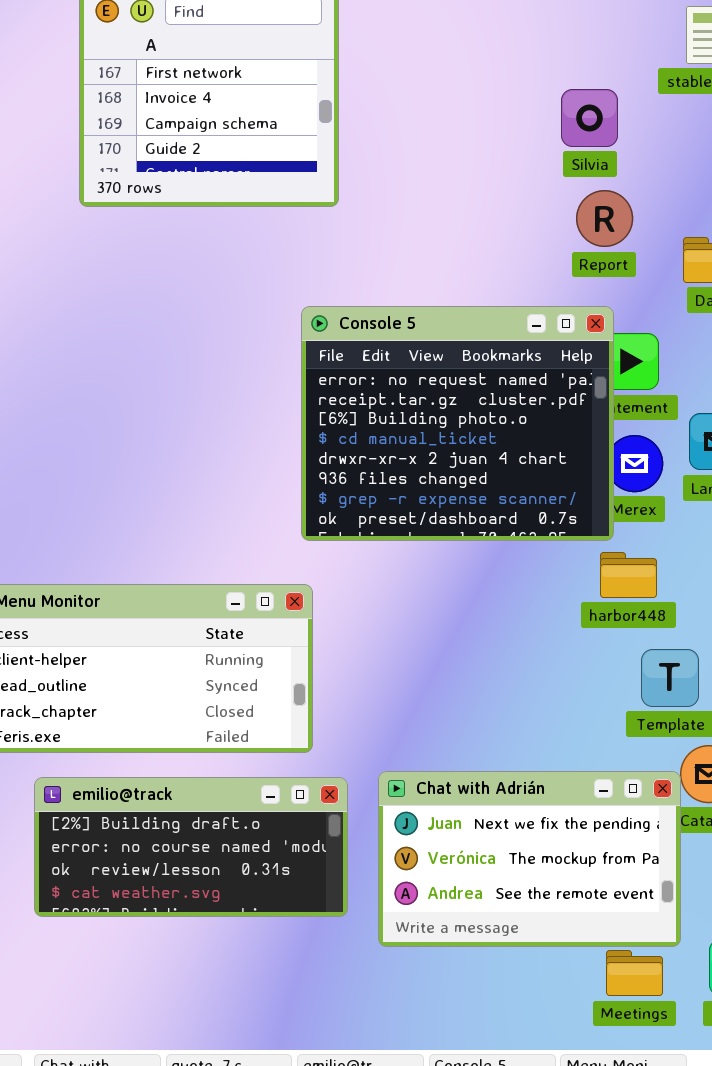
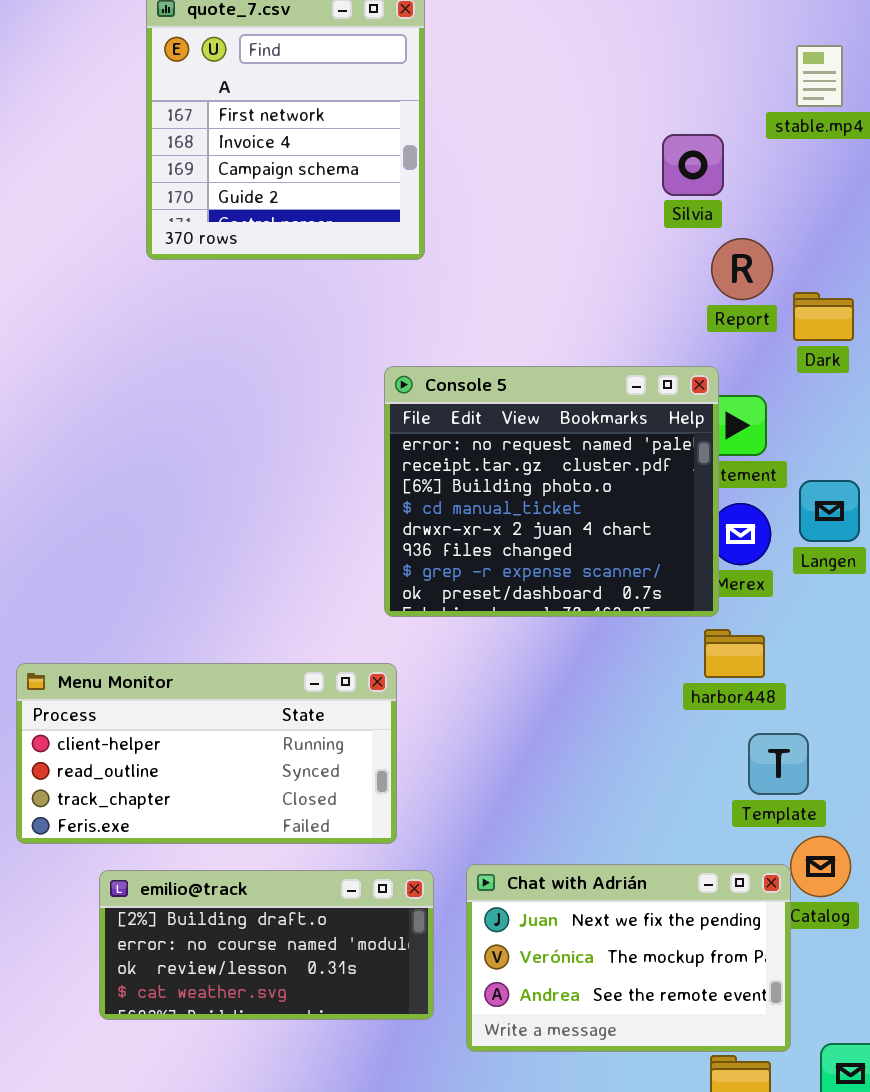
Report: [576,190,633,247] -> [711,238,773,300], moved

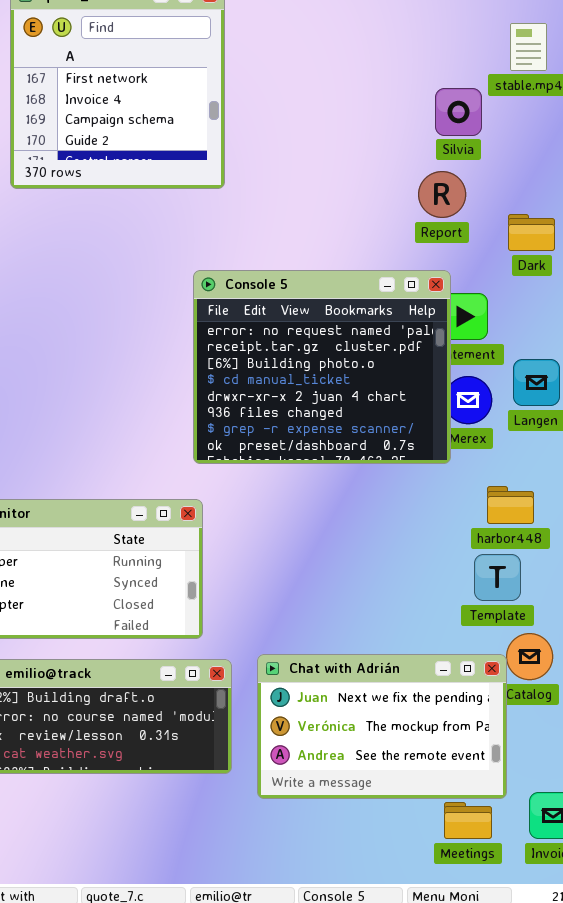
Silvia: [662,134,724,196] -> [435,88,482,136], moved
Report: [711,238,773,300] -> [418,171,466,218], moved
harbor448: [704,629,765,678] -> [487,486,534,524], moved

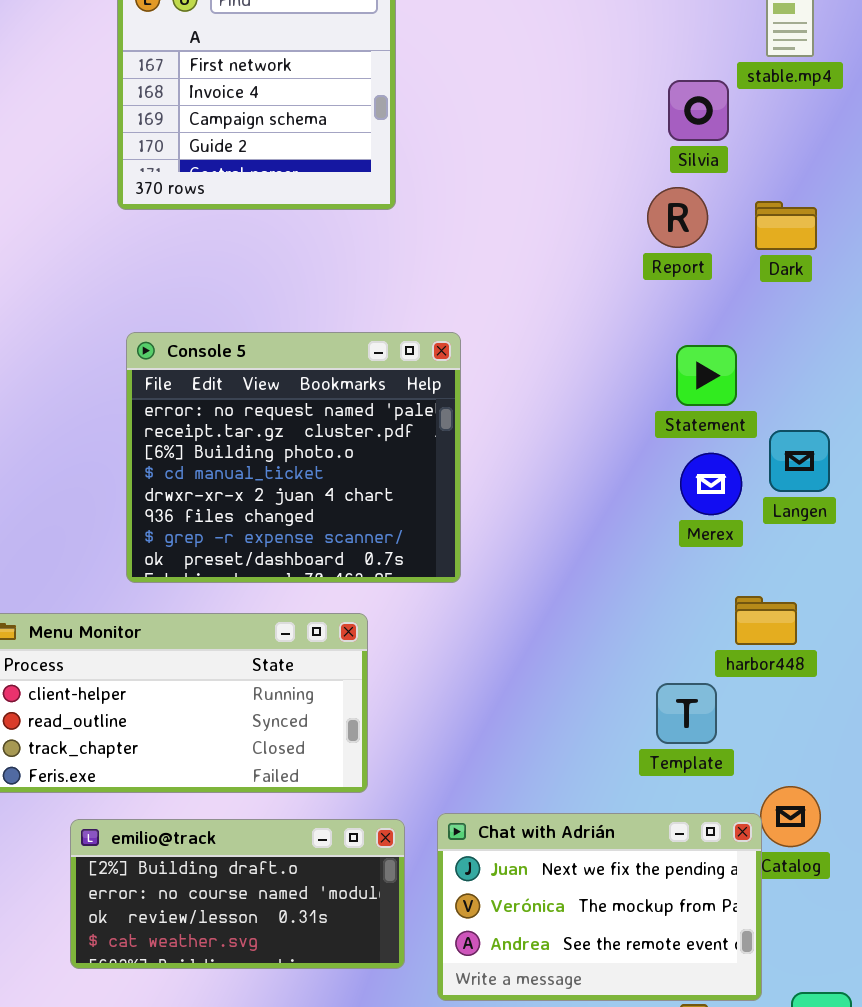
Dark: [508,214,555,251] -> [755,201,817,250], moved
Console 5: [193,270,451,464] -> [126,332,461,583], moved
Template: [474,554,521,601] -> [656,683,717,744], moved

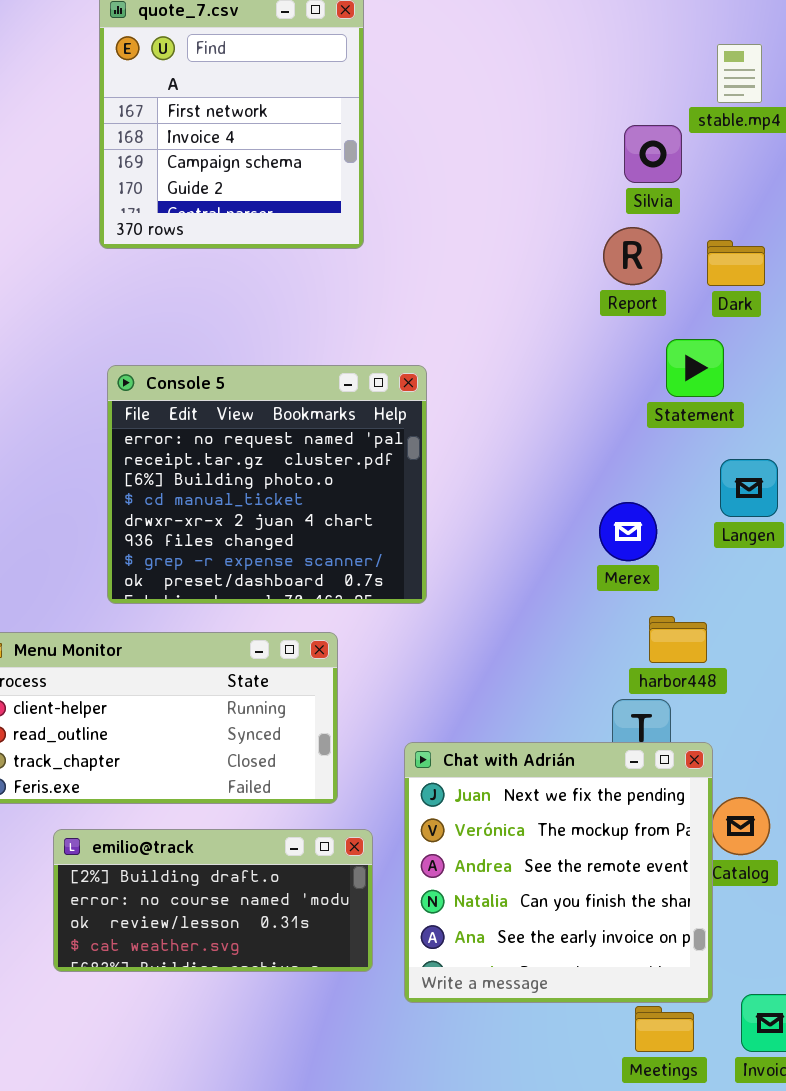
Statement: [676,345,737,406] -> [666,339,724,397], moved
Merex: [680,453,742,515] -> [599,502,657,561], moved
harbor448: [735,596,797,645] -> [649,616,707,663], moved
Chat with Adrián: [437,813,762,1001] -> [404,742,713,1003], resized

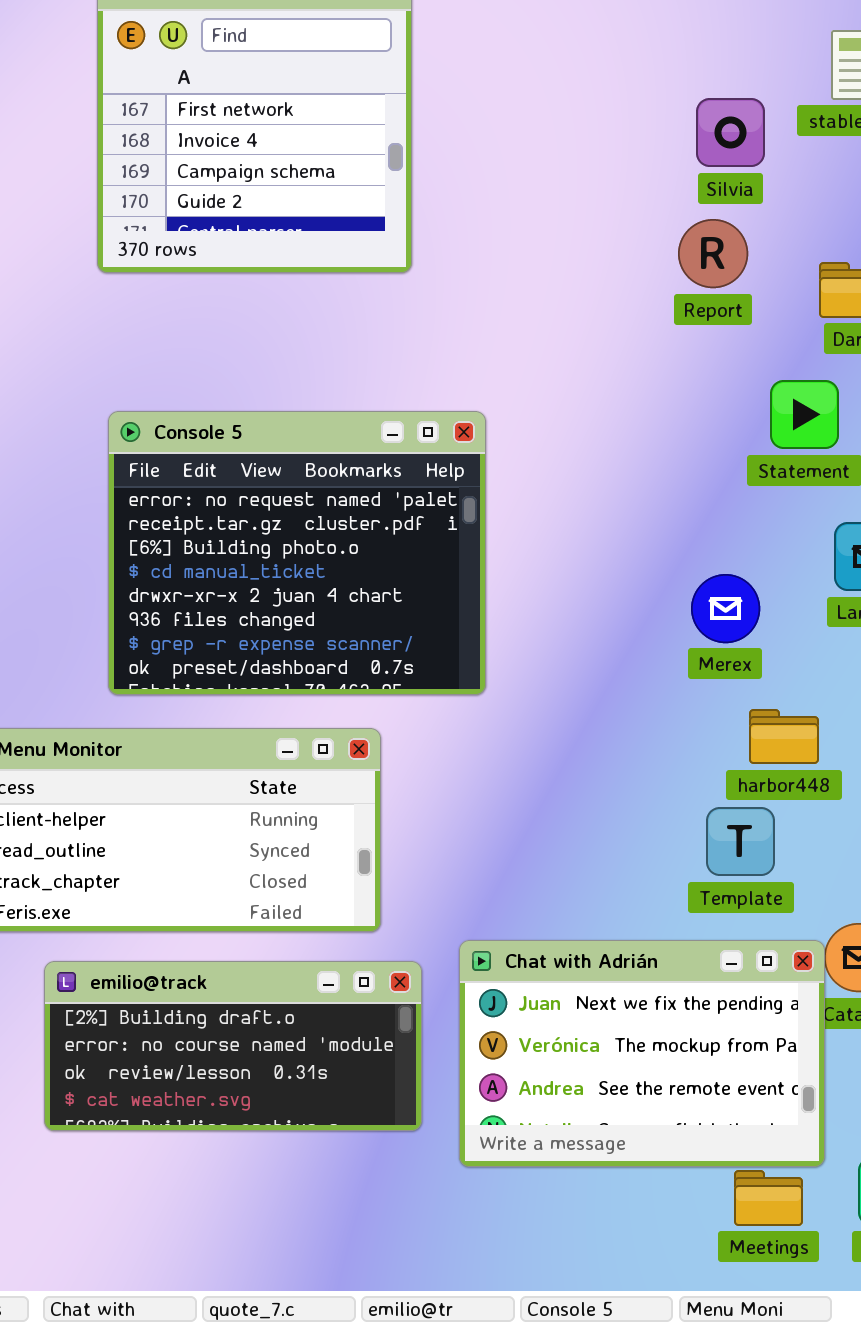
Silvia: [624,125,682,183] -> [696,98,765,167], moved
Report: [603,227,662,285] -> [678,219,748,288], moved
Chat with Adrián: [404,742,713,1003] -> [459,940,825,1167], resized

